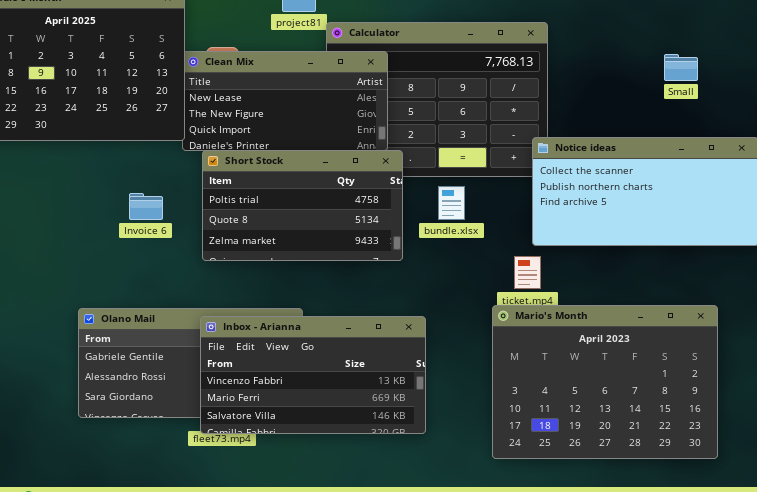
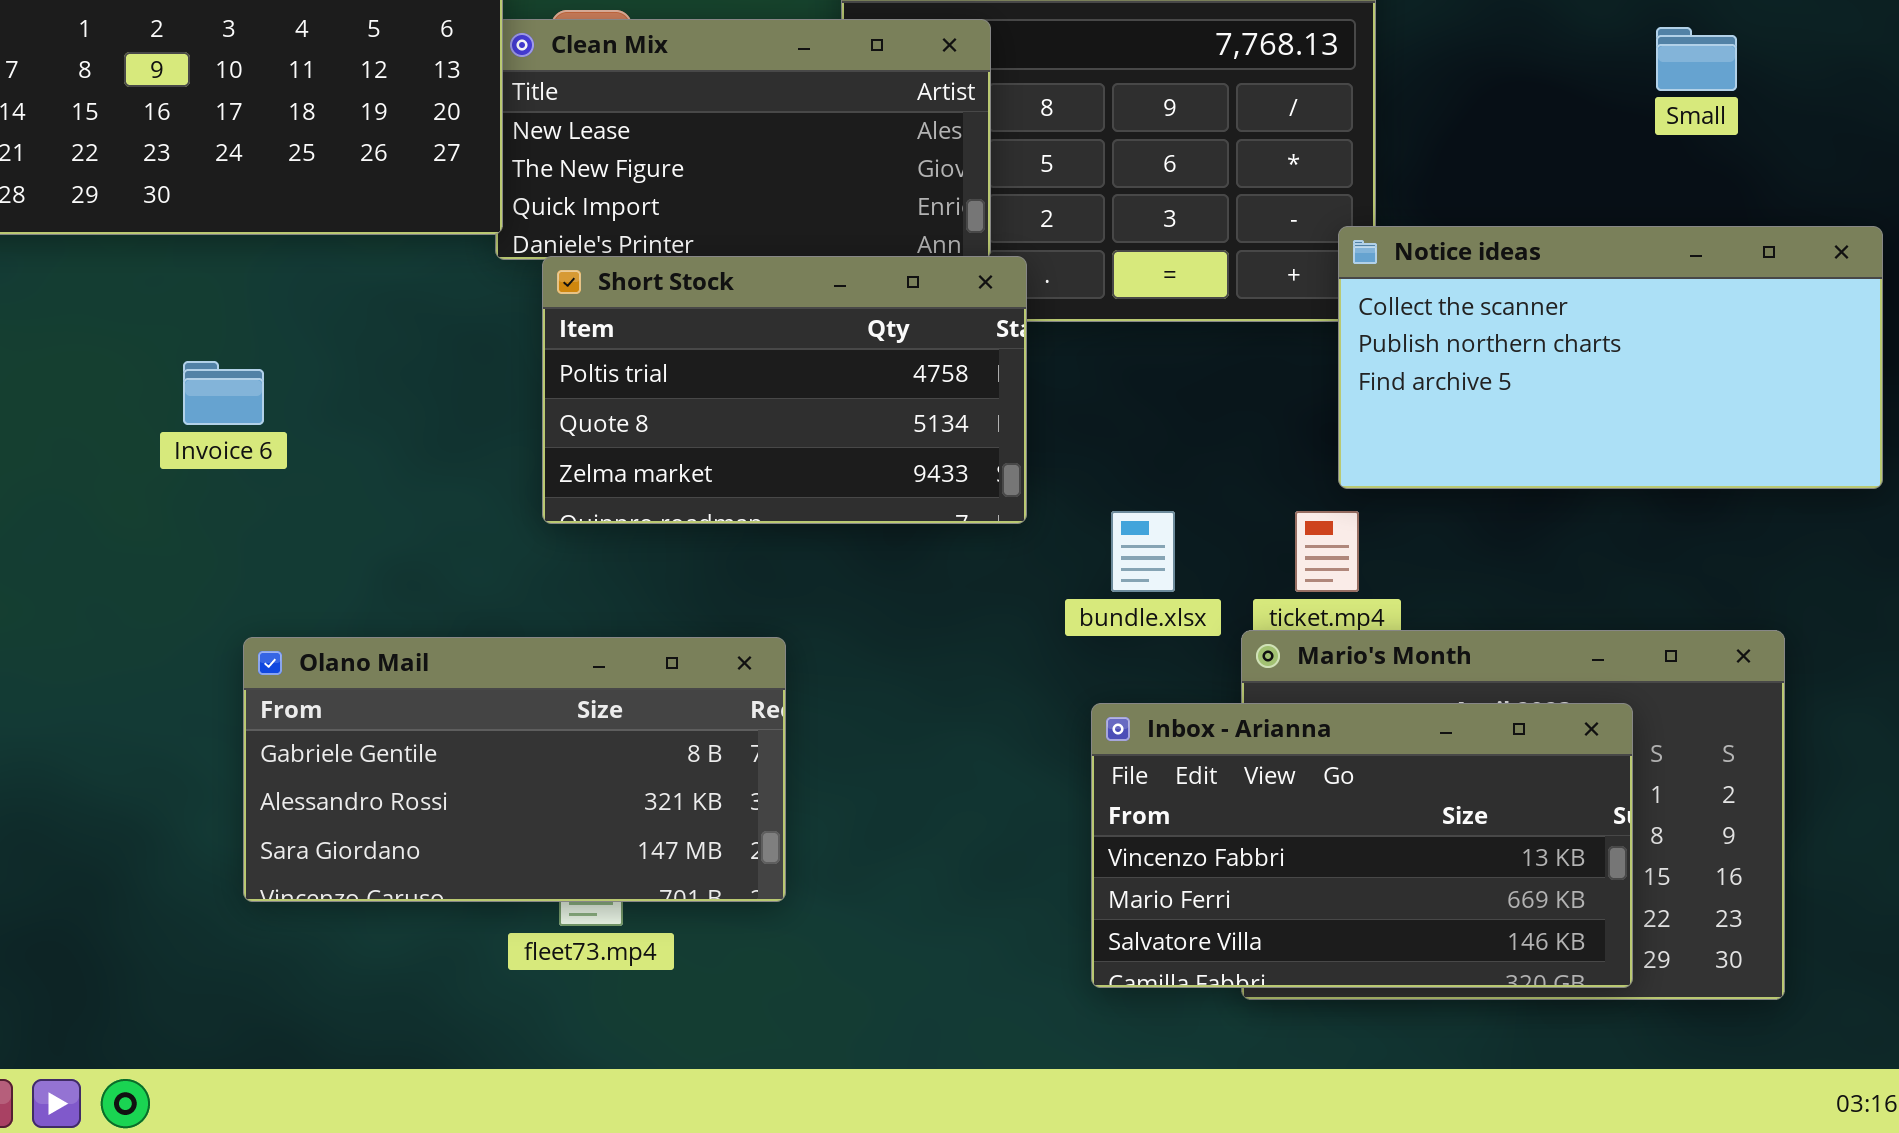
bundle.xlsx: [438,186,465,220] -> [1111,511,1175,592], moved
Invoice 6: [129,193,163,220] -> [183,361,264,425], moved
Inbox - Arianna: [200,316,426,434] -> [1091,703,1633,988], moved

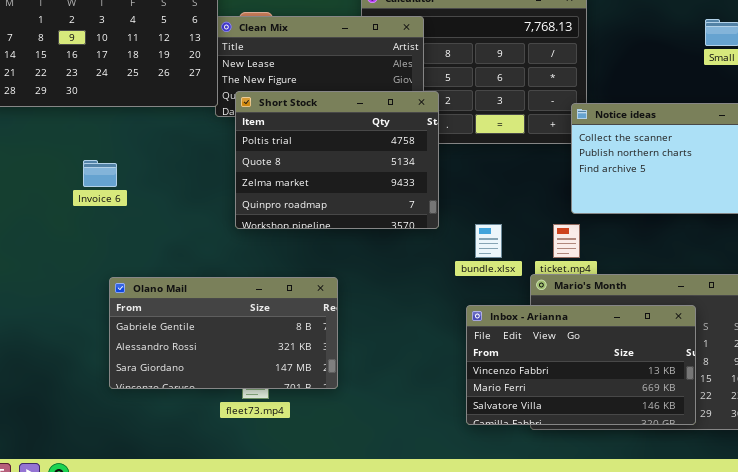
Short Stock: [542,256,1027,524] -> [235,91,439,229], resized

